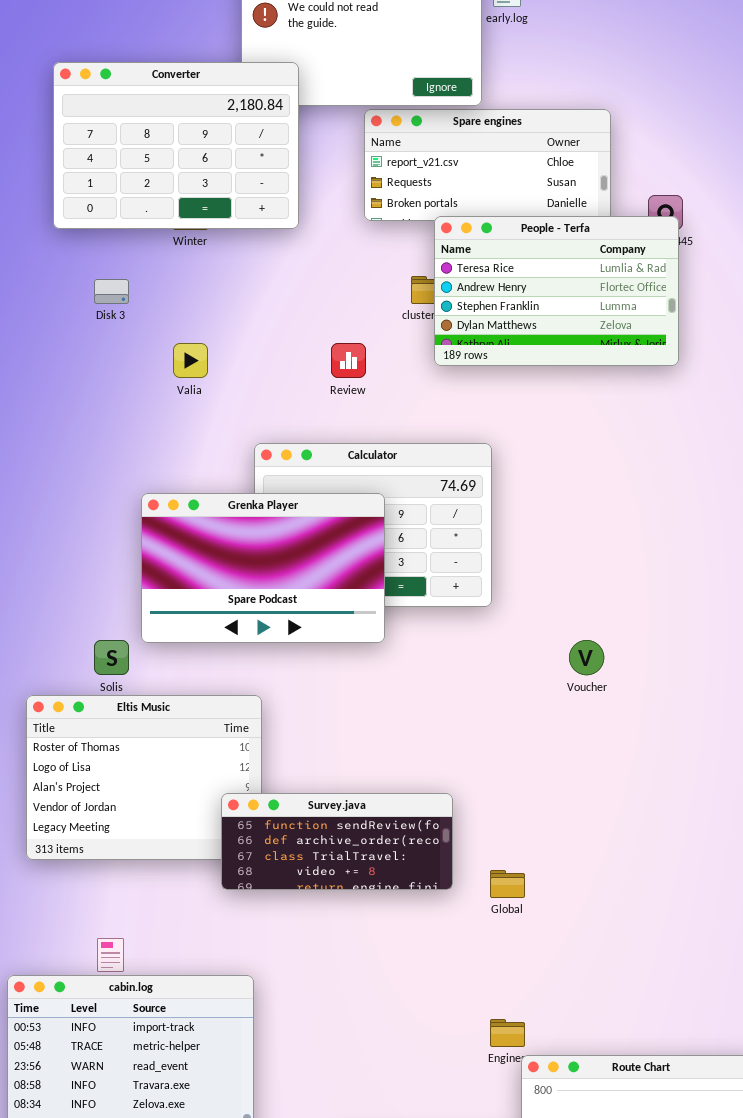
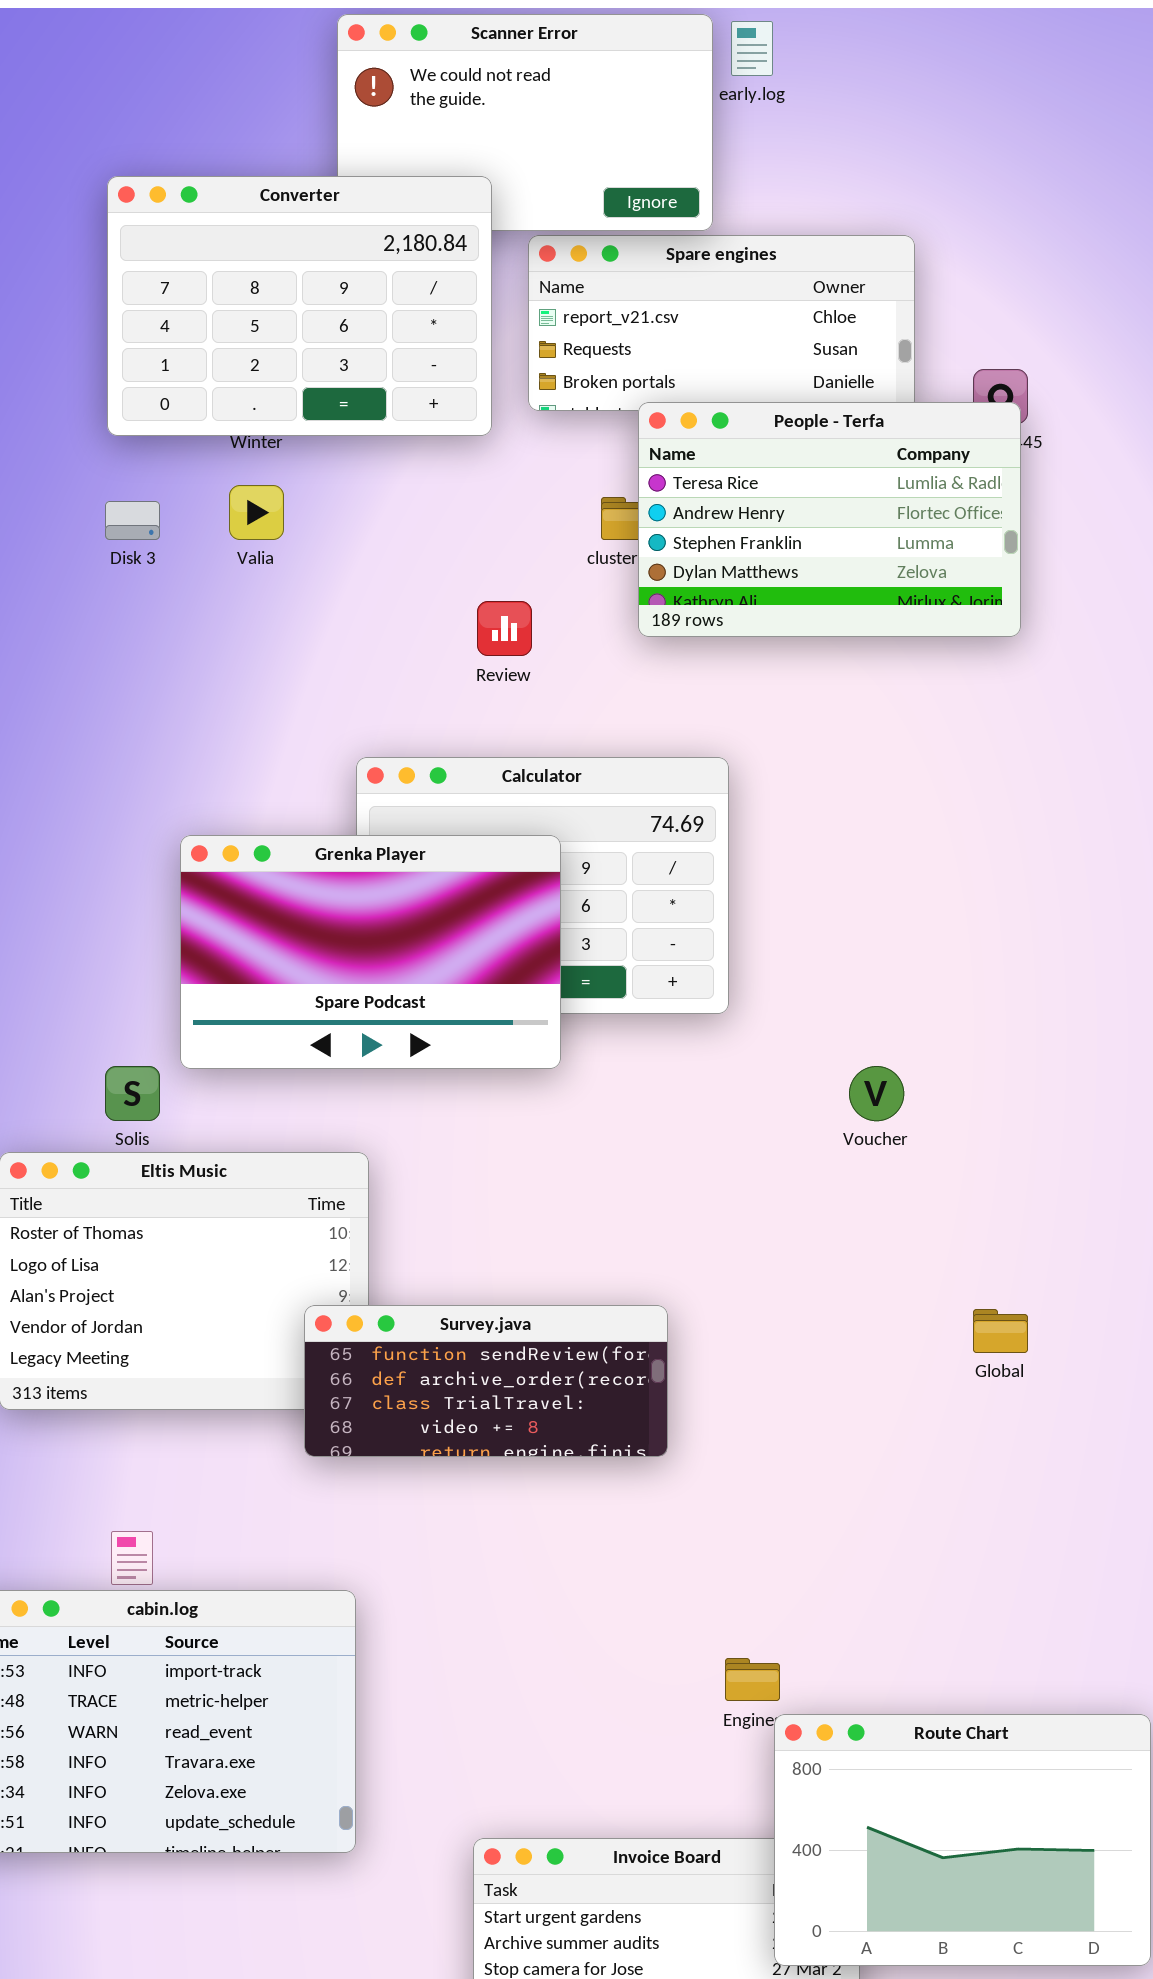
Converter: [53,62,299,229] -> [107,176,492,436], moved
Valia: [173,343,208,378] -> [229,485,284,540], moved
Global: [490,870,525,898] -> [973,1309,1028,1353], moved

